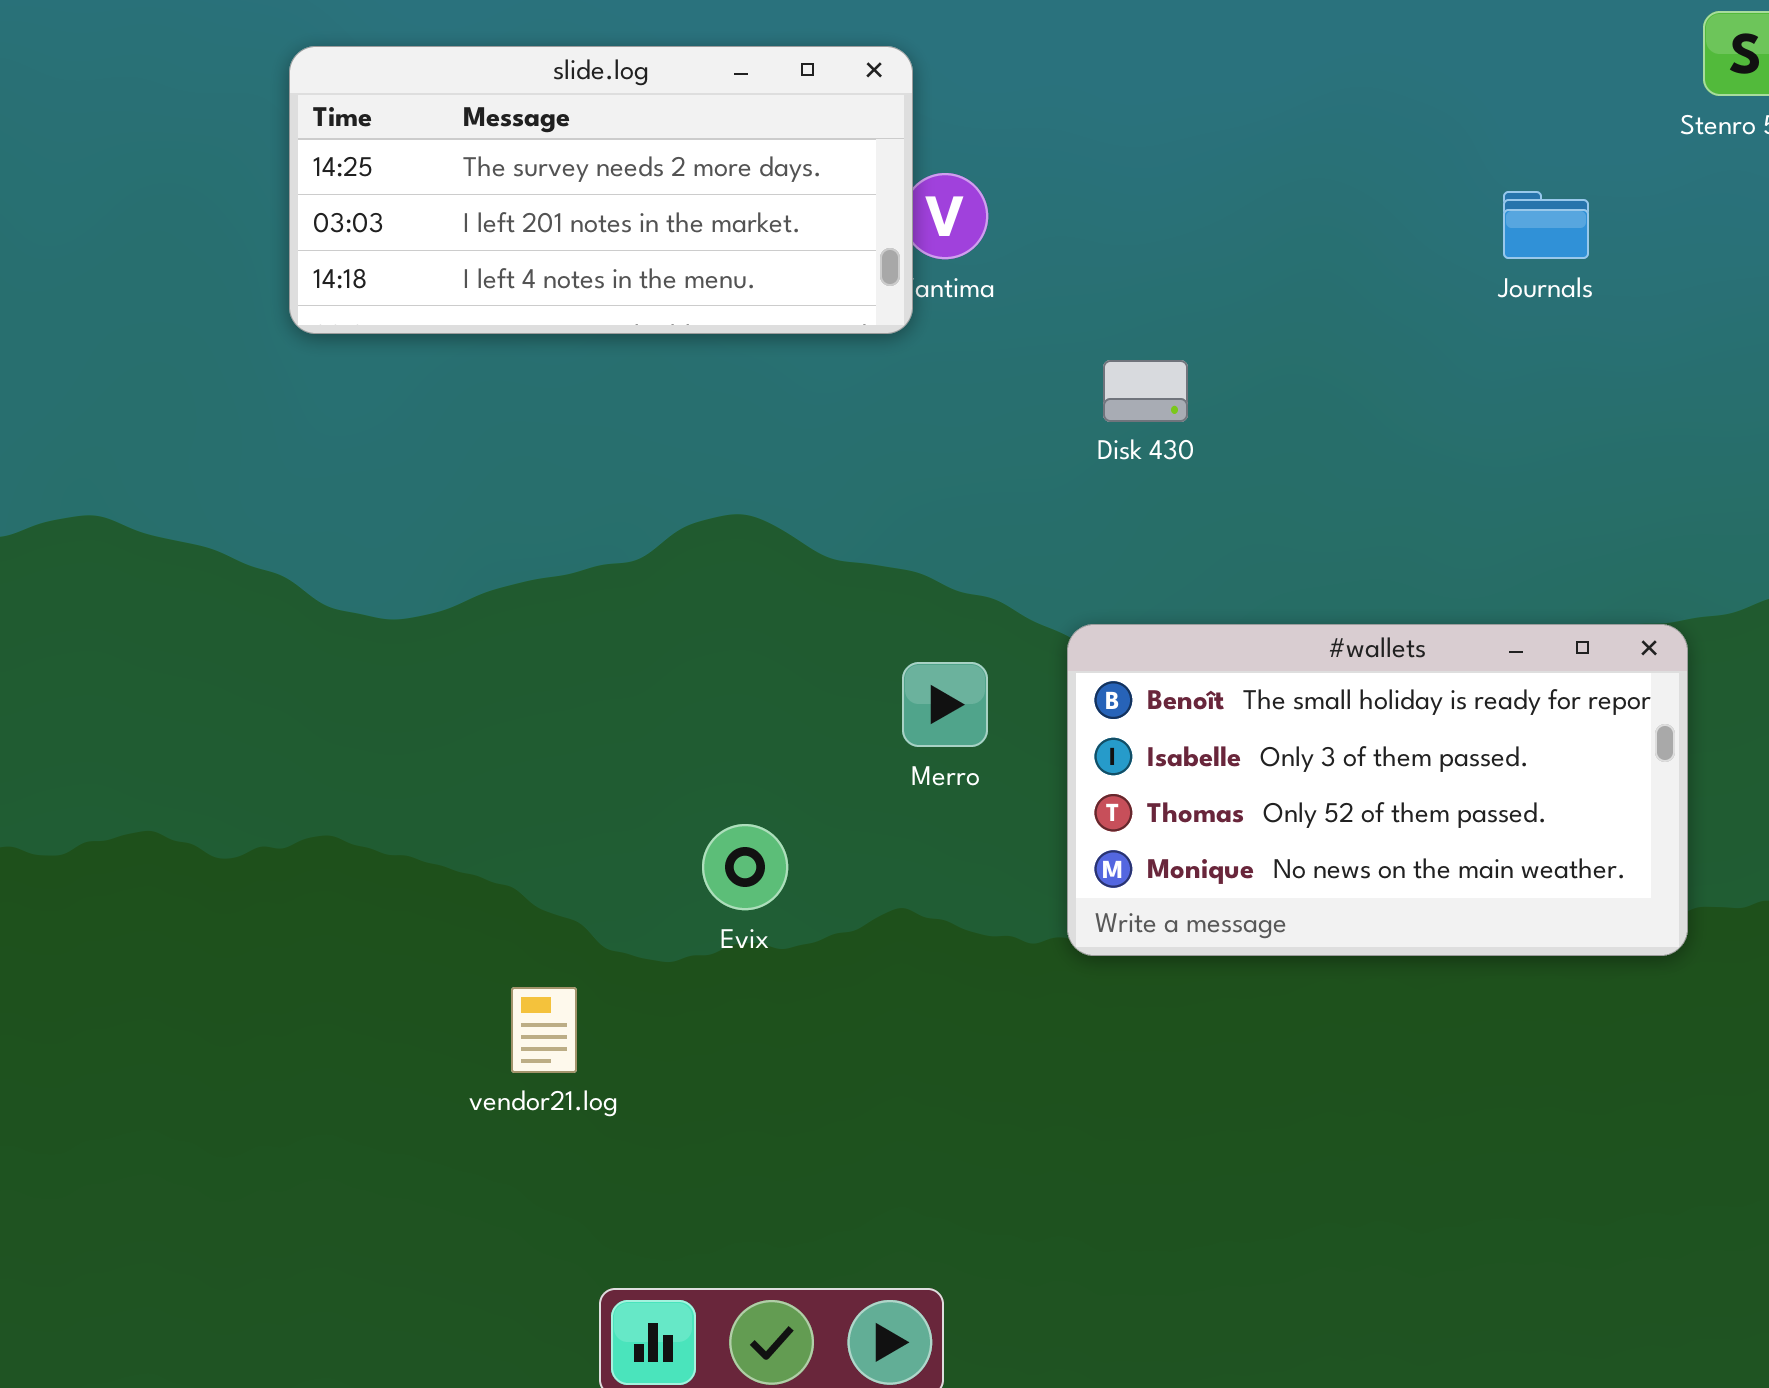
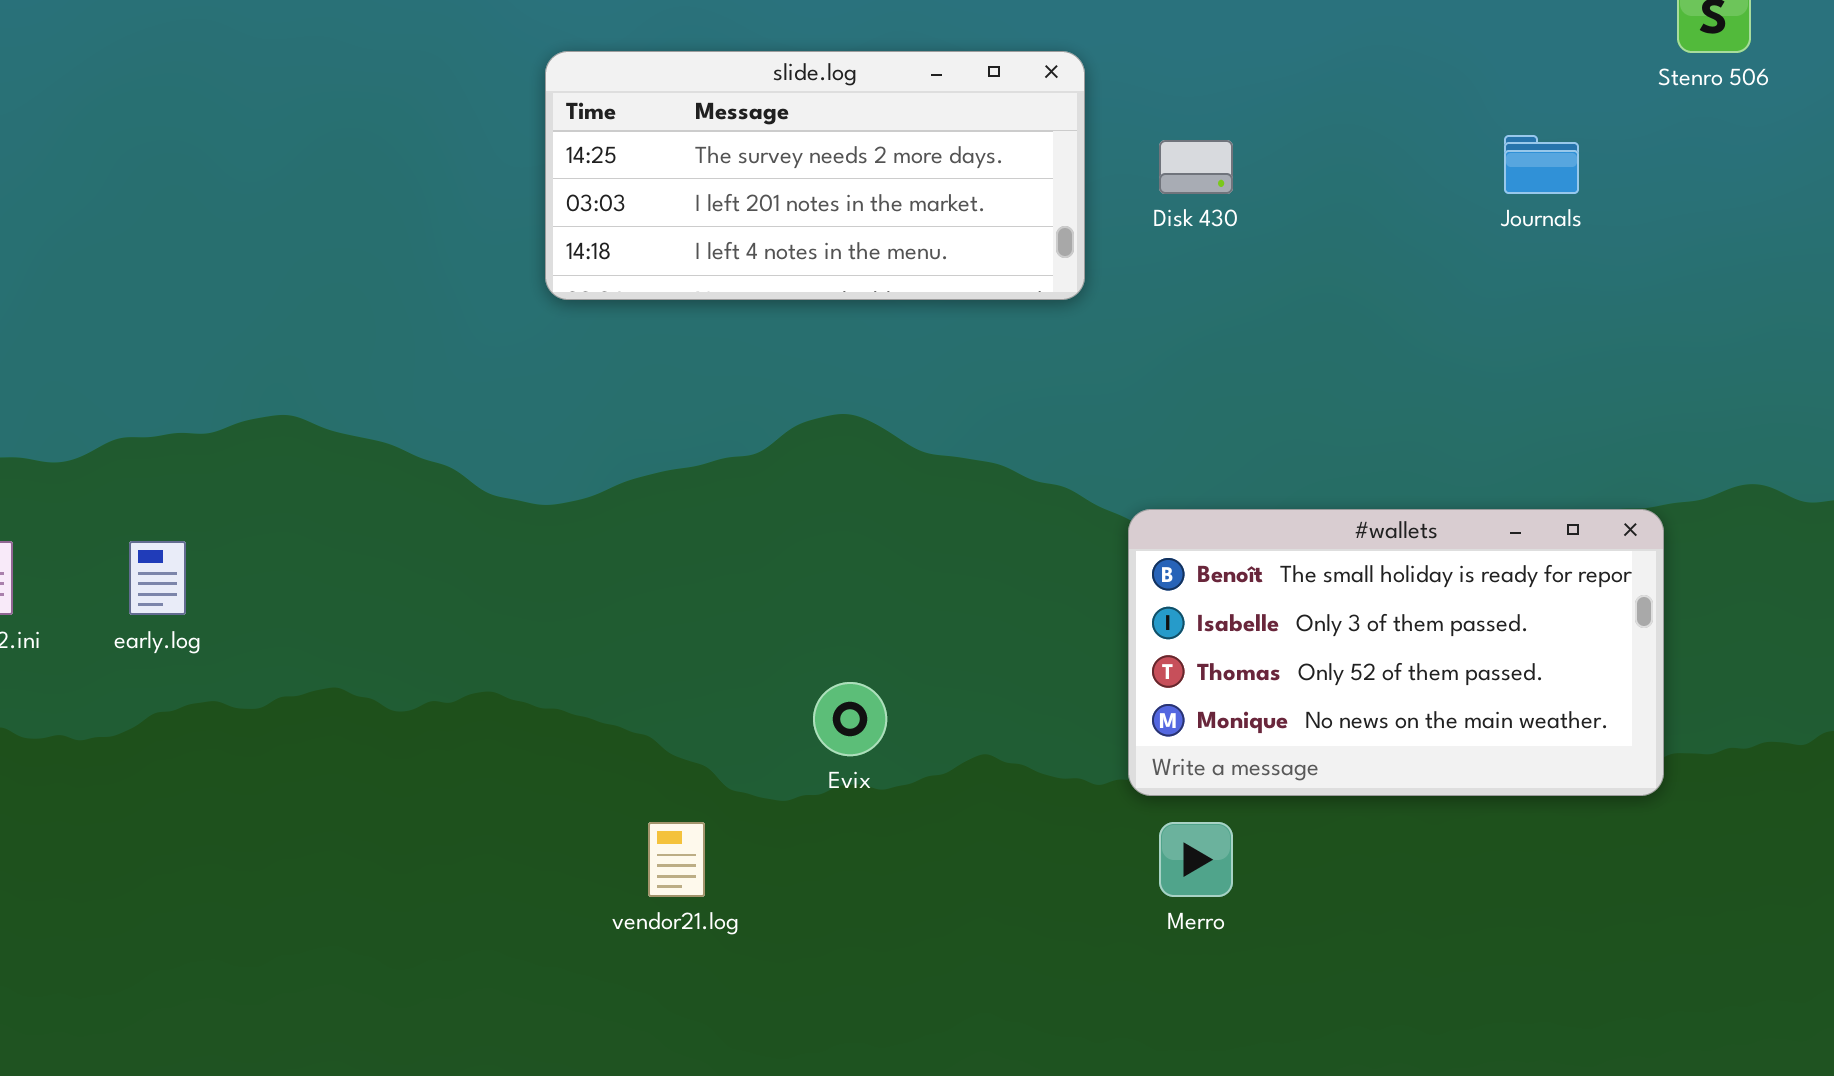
slide.log: [289,46,913,334] -> [545,51,1085,300], moved
Disk 430: [1103,360,1188,422] -> [1159,140,1233,194], moved
Merro: [902,662,988,747] -> [1159,822,1233,897], moved

